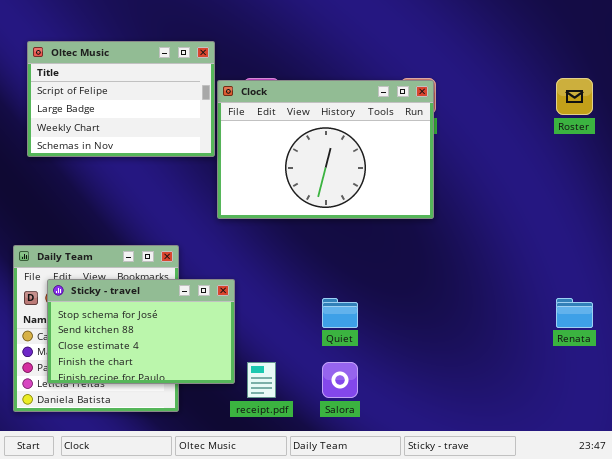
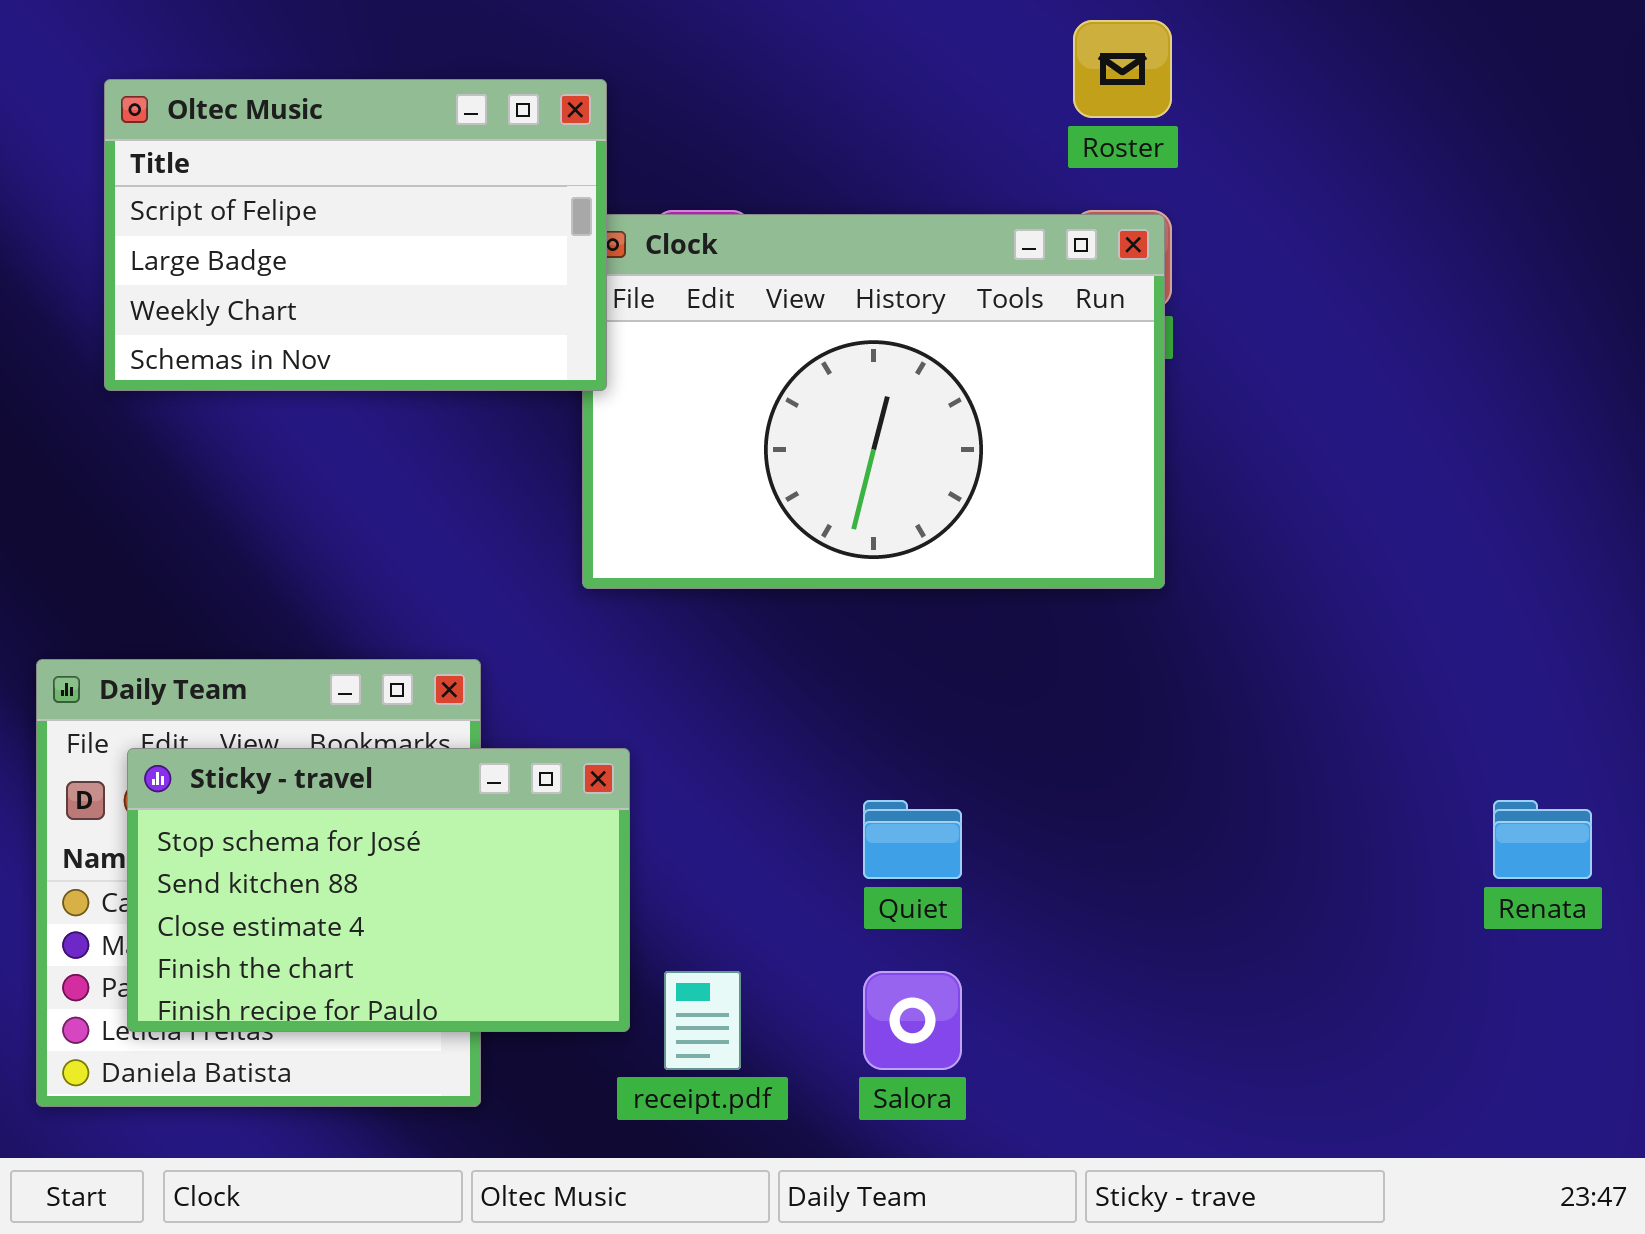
Oltec Music: [27,41,215,157] -> [104,79,607,391], moved
Roster: [556,78,593,115] -> [1073,20,1172,118], moved

